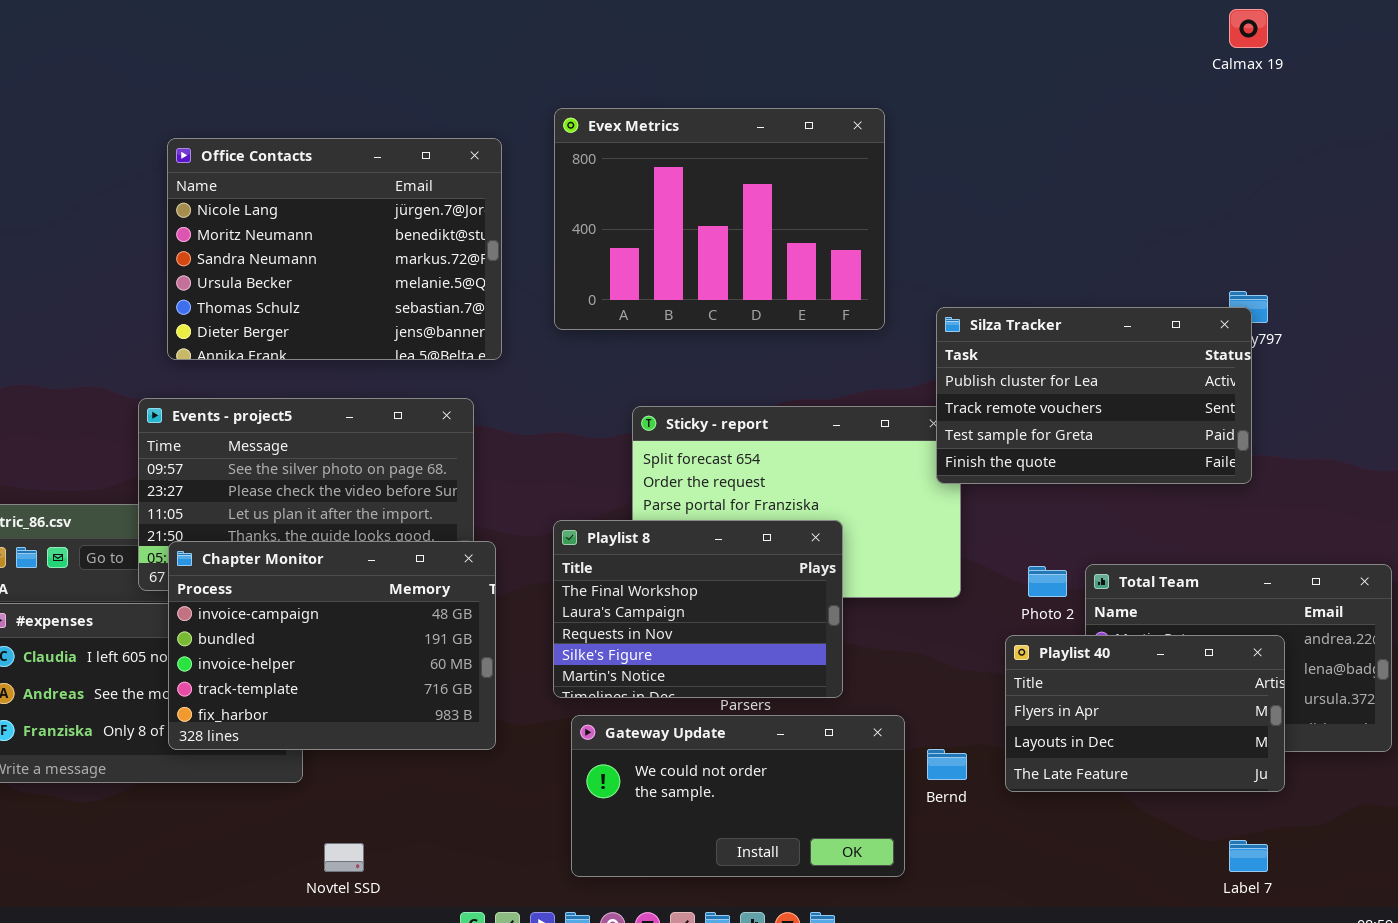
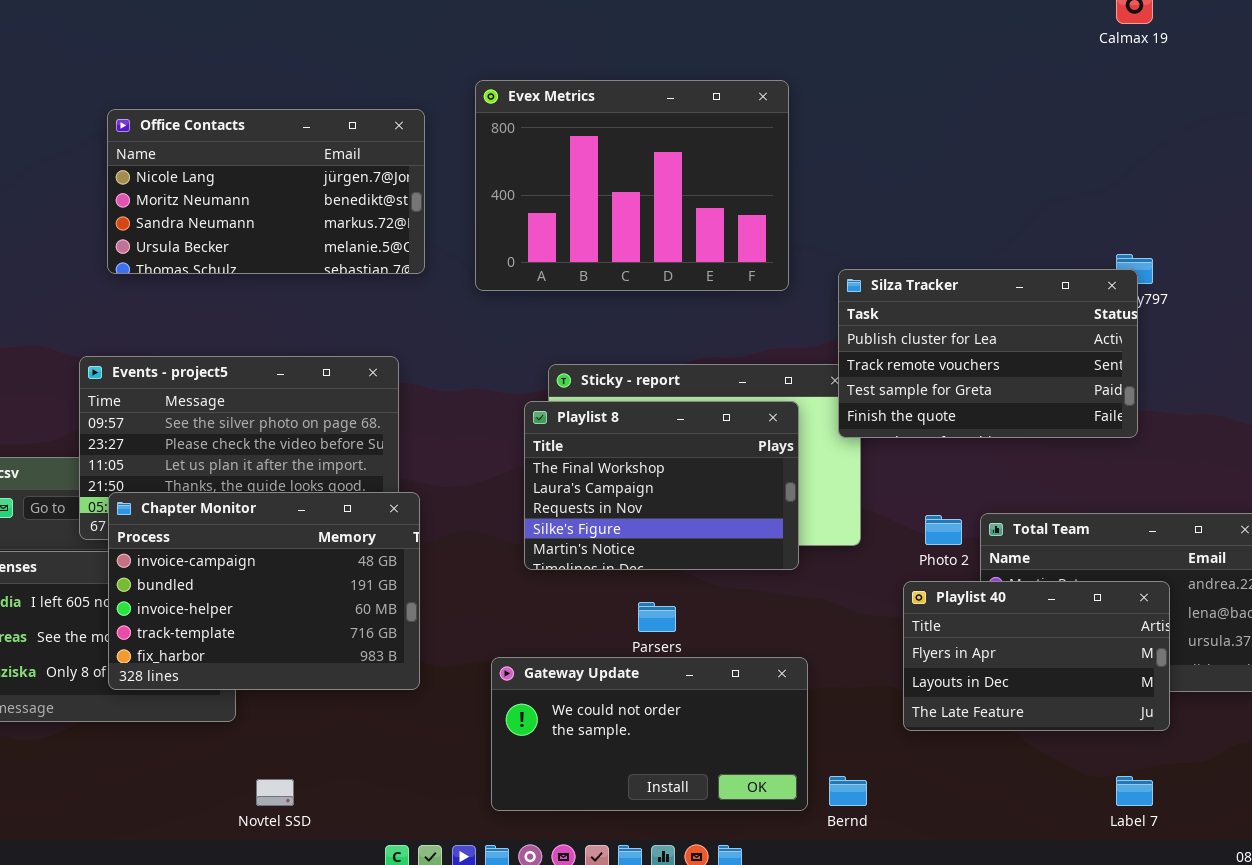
Office Contacts: [167,138,502,360] -> [107,109,425,274], resized
Playlist 8: [553,520,843,698] -> [524,401,799,570], moved
Bernd: [927,749,967,780] -> [829,776,867,806], moved

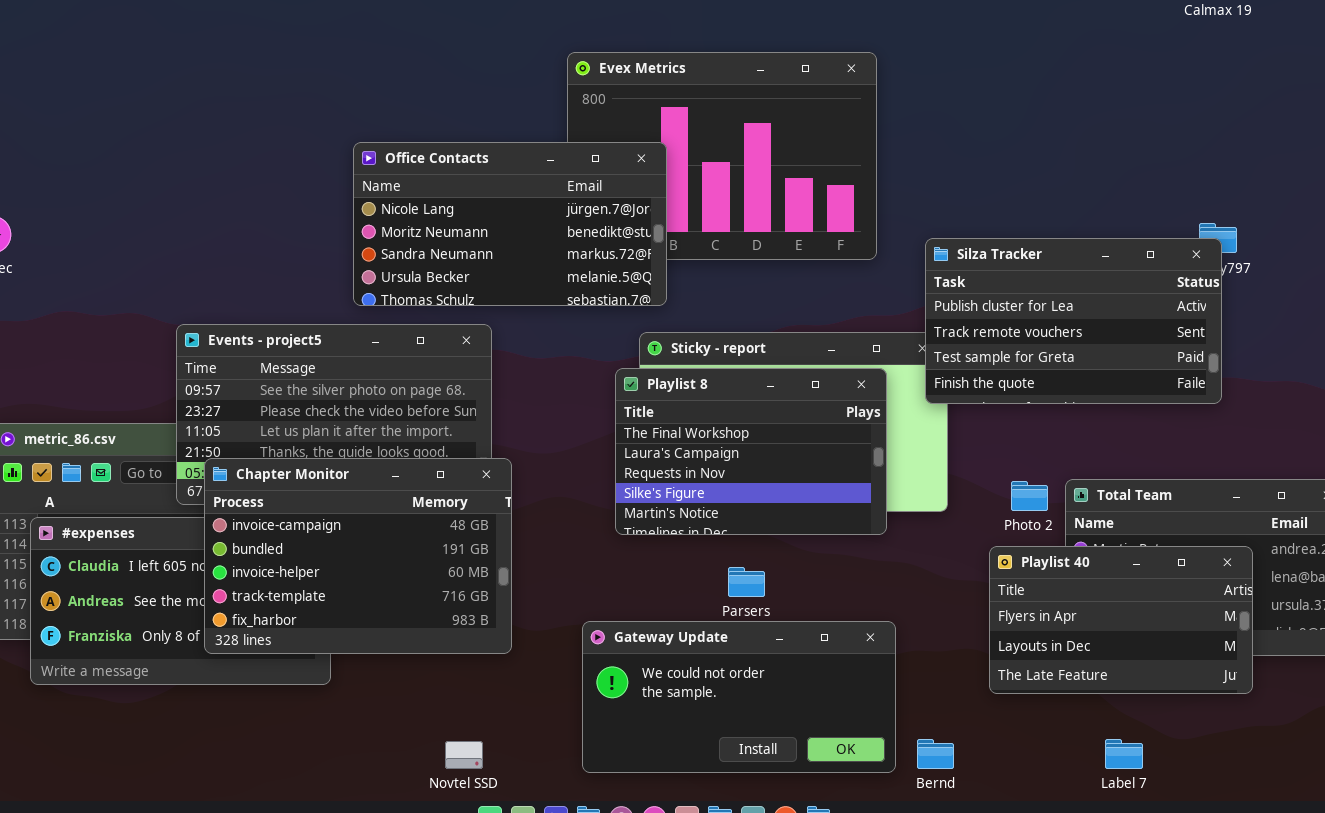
Office Contacts: [107,109,425,274] -> [353,142,667,306], moved
Label 7: [1116,776,1153,806] -> [1105,739,1143,769], moved
Novtel SSD: [256,779,294,806] -> [445,741,483,769], moved

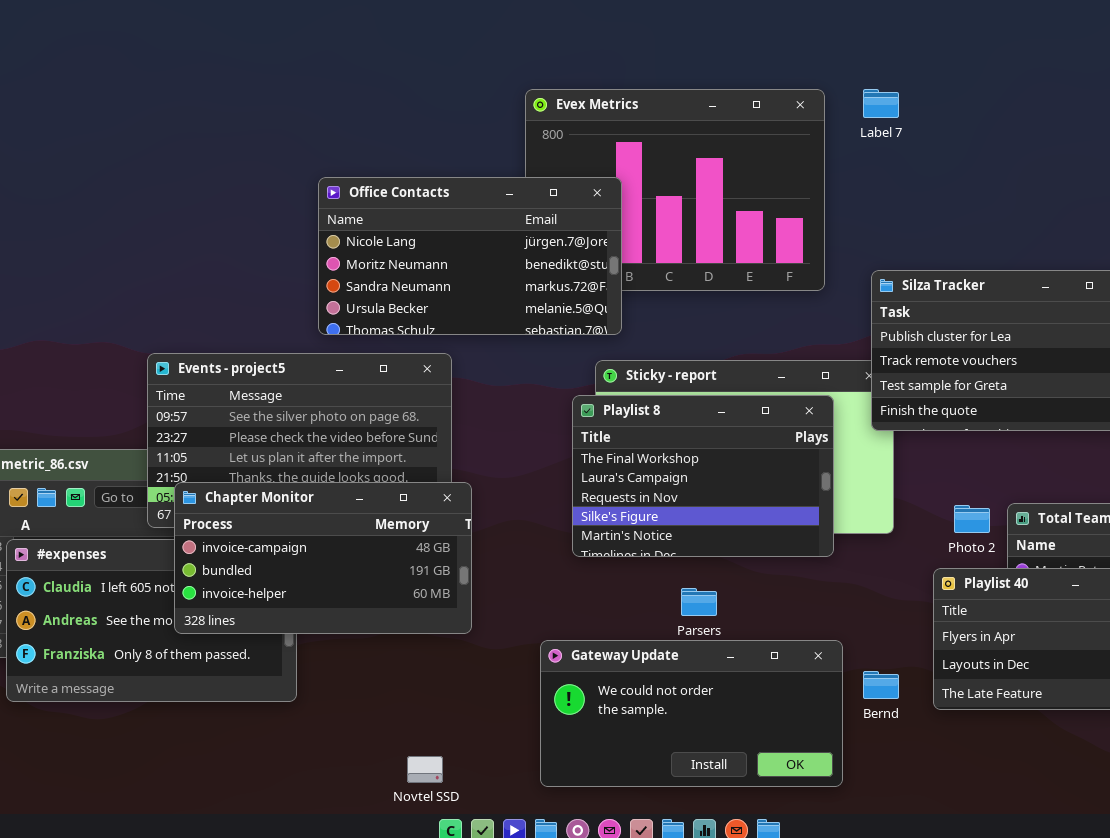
Chapter Monitor: [204,458,512,654] -> [174,482,472,634], resized
Bernd: [917,739,954,769] -> [863,671,899,699], moved
Label 7: [1105,739,1143,769] -> [863,89,899,118], moved

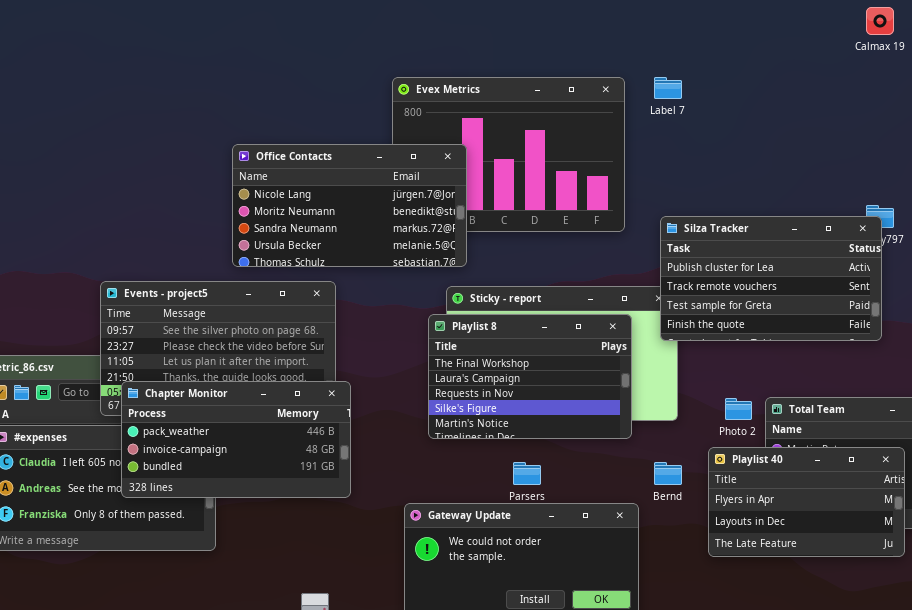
Chapter Monitor: [174,482,472,634] -> [121,381,351,498], scrolled up 1 row
Bernd: [863,671,899,699] -> [654,462,682,485], moved

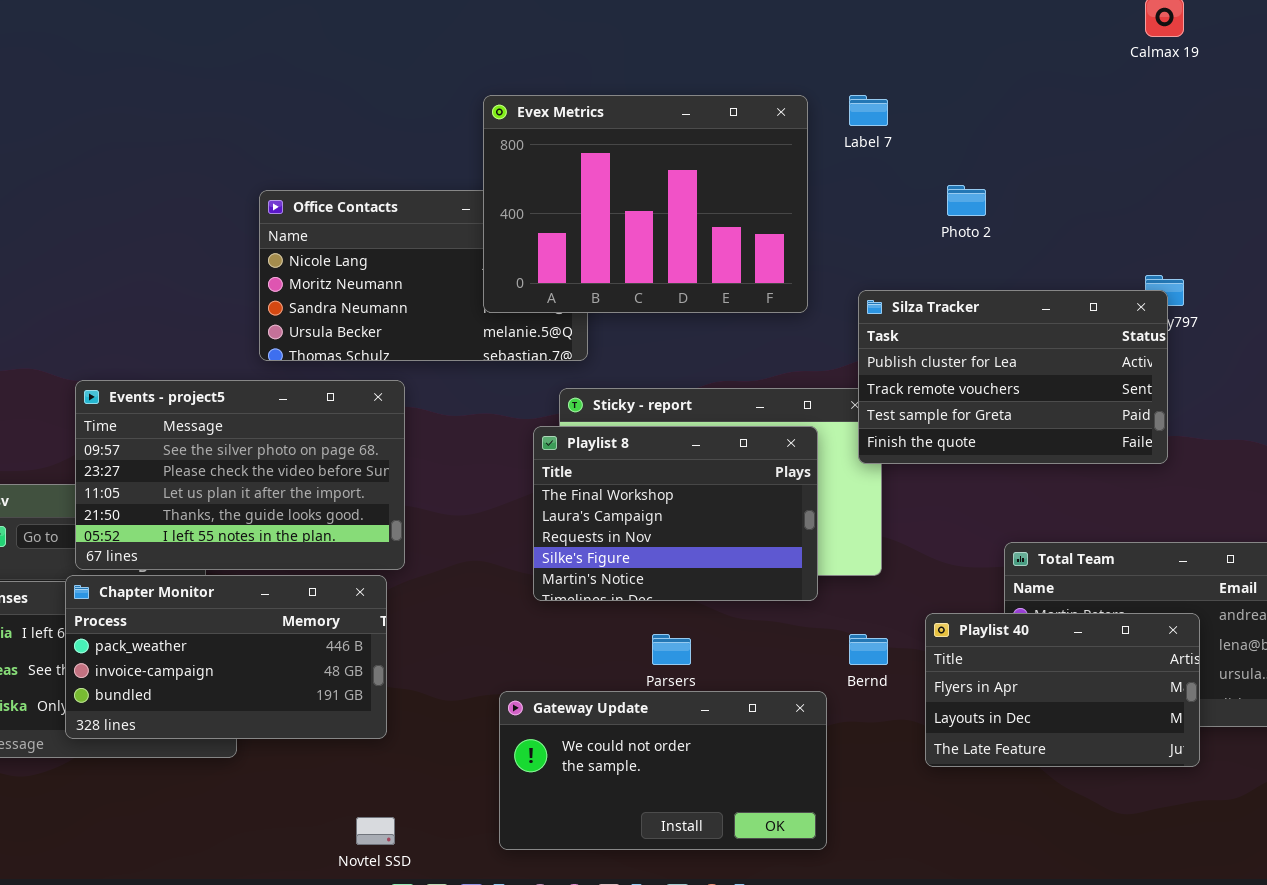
Evex Metrics: [392,77,625,232] -> [483,95,808,313], raised
Chapter Monitor: [121,381,351,498] -> [65,575,387,739], moved
Photo 2: [725,398,752,420] -> [947,185,986,216], moved

